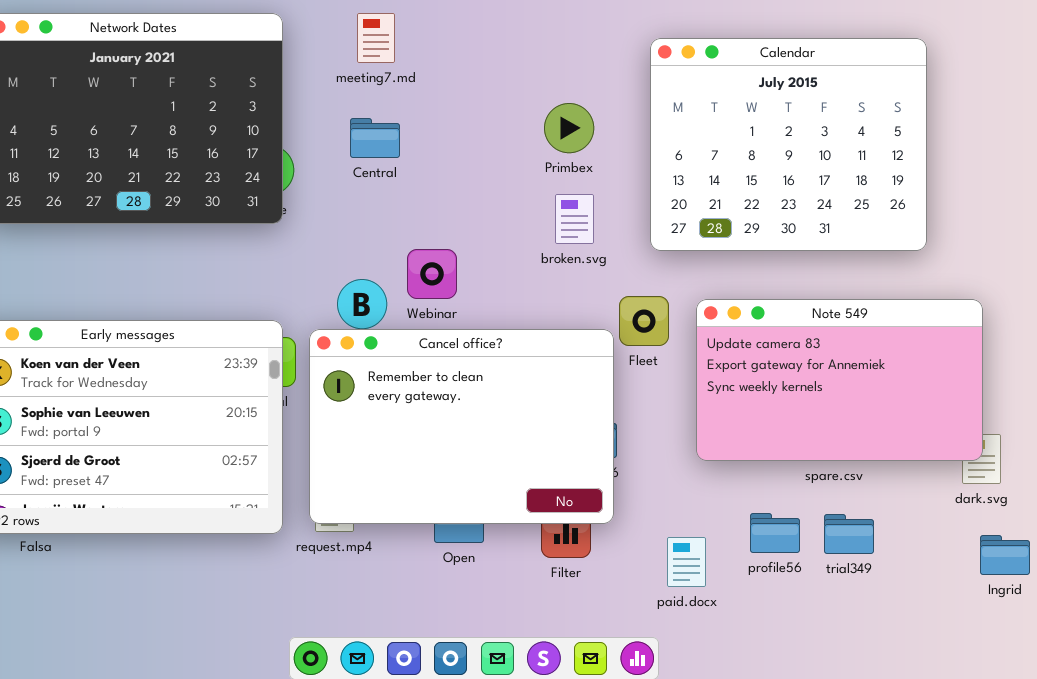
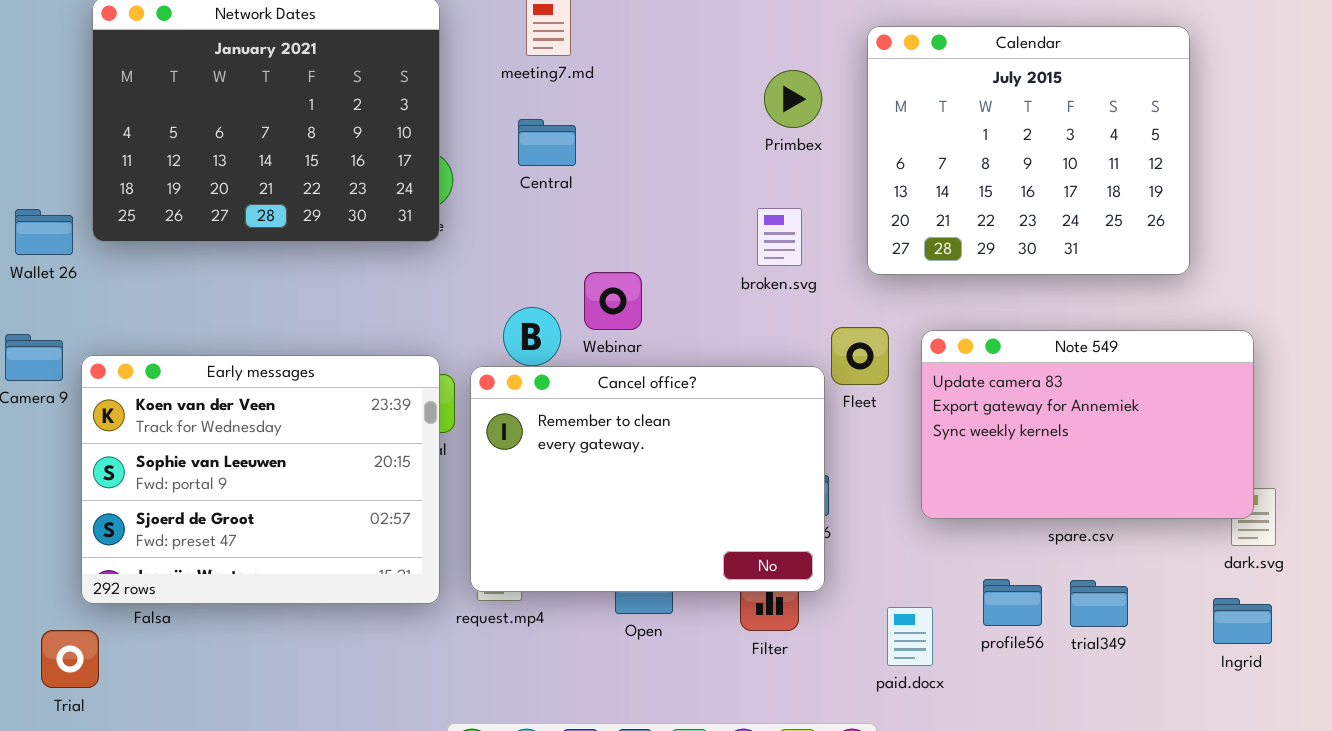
Primbex: [544,103,594,153] -> [764,70,822,128], moved
Ingrid: [980,535,1030,575] -> [1213,598,1272,644], moved

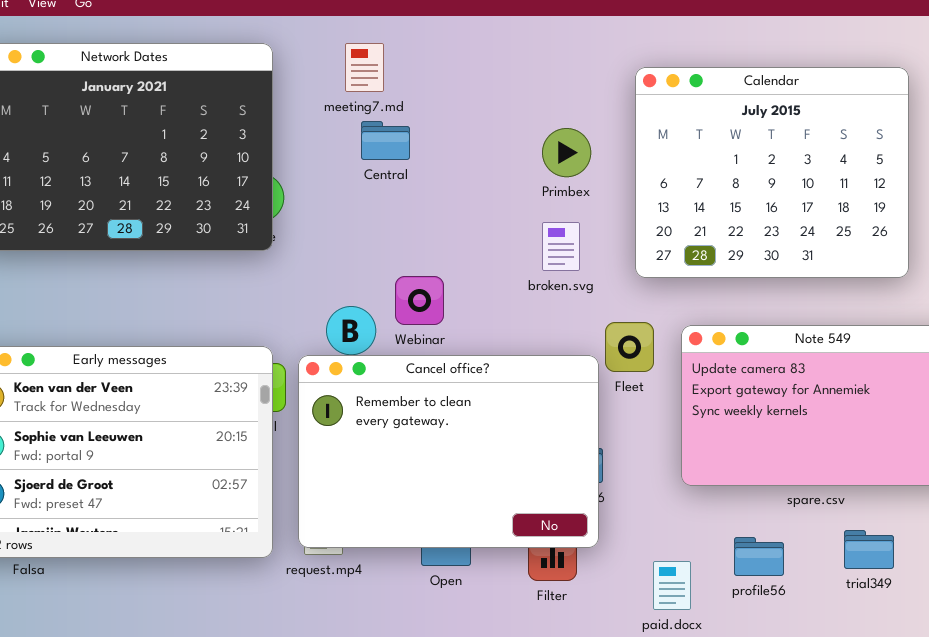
Primbex: [764,70,822,128] -> [542,128,591,177], moved
Central: [518,119,576,166] -> [361,121,410,160], moved
trial349: [1070,580,1128,627] -> [844,530,894,569], moved

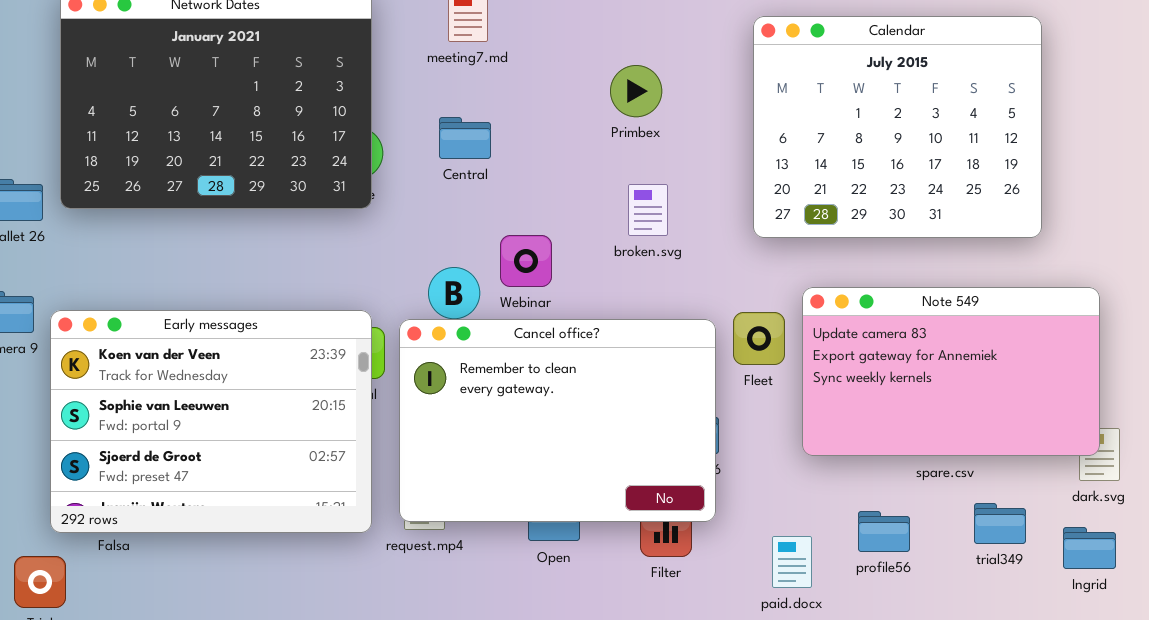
Central: [361,121,410,160] -> [439,117,491,159], moved
Primbex: [542,128,591,177] -> [610,65,662,117], moved
broken.svg: [542,222,580,271] -> [628,184,668,236], moved
Fleet: [605,322,654,372] -> [733,312,785,365], moved

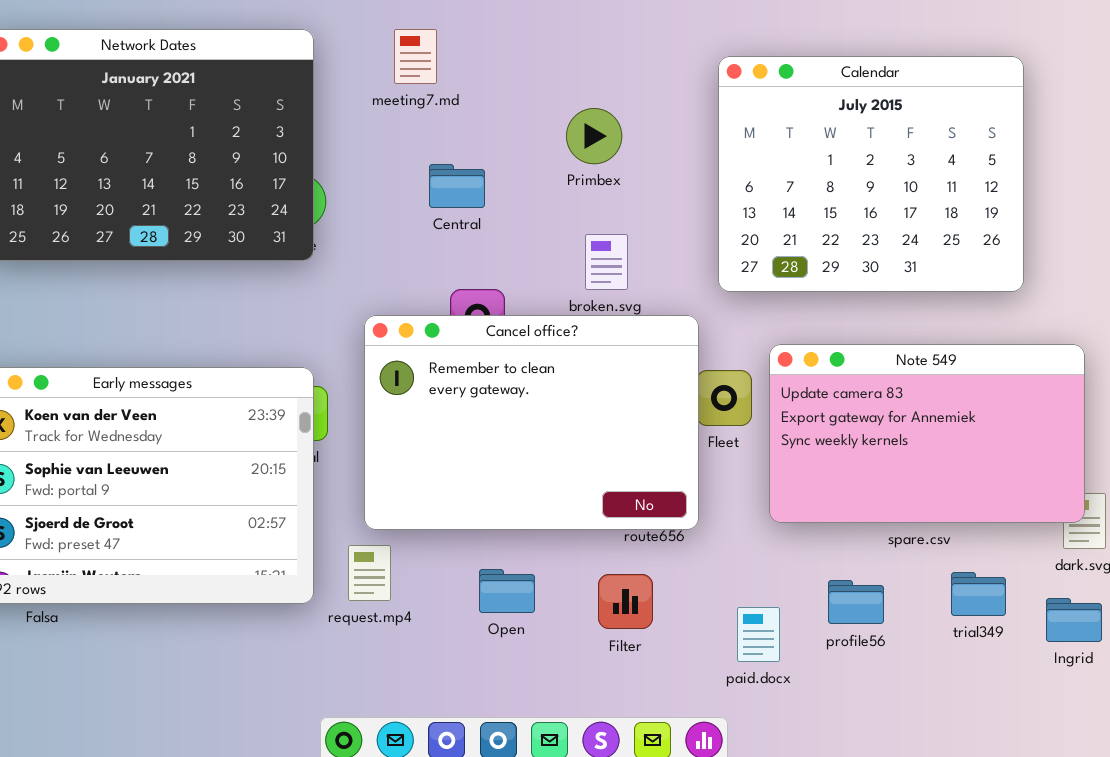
Central: [439,117,491,159] -> [429,164,485,208], moved
Cancel office?: [399,319,716,522] -> [364,315,699,530], moved

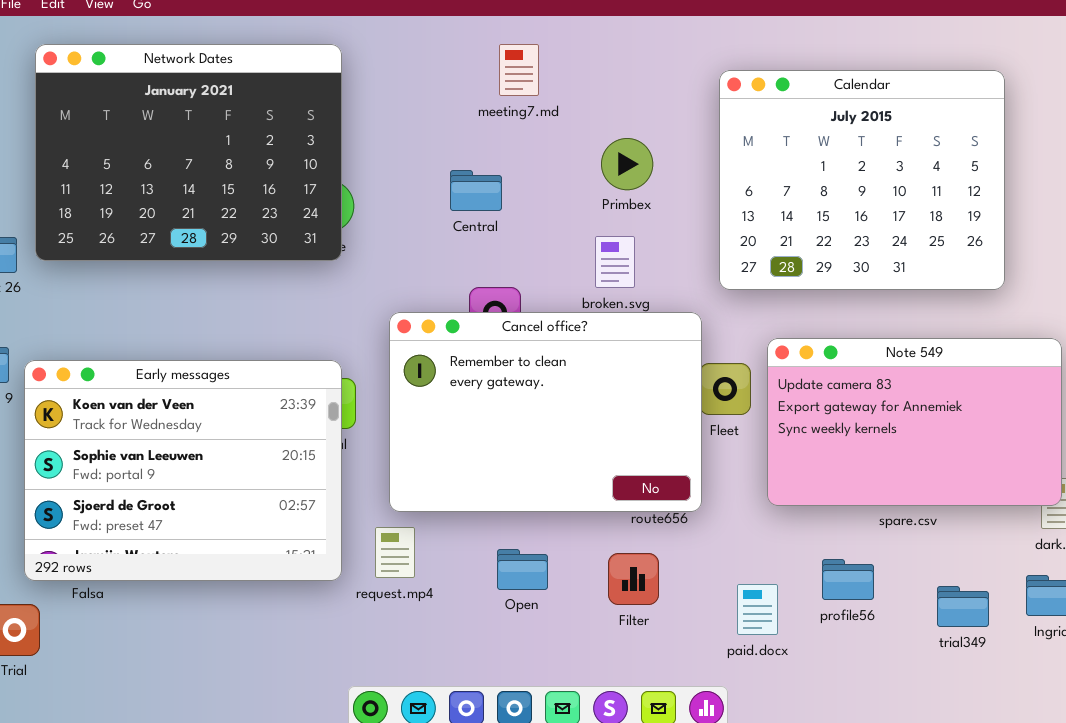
meeting7.md: [394,29,437,84] -> [499,44,539,96], moved
Primbex: [566,108,622,164] -> [601,138,653,190], moved
trial349: [951,572,1006,616] -> [937,586,989,627], moved

